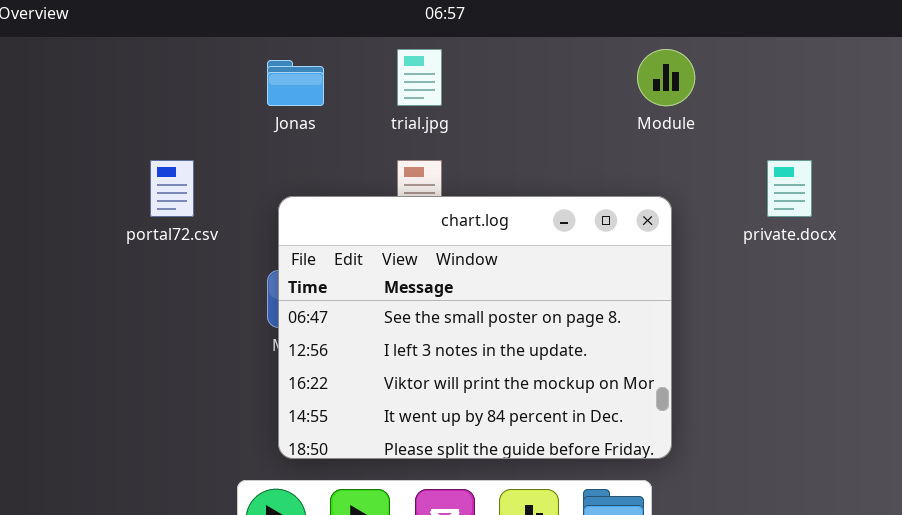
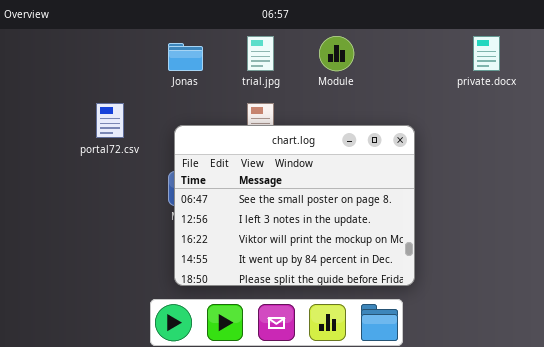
Module: [637,49,695,106] -> [319,36,354,71], moved
private.docx: [767,160,812,217] -> [473,36,500,71], moved

